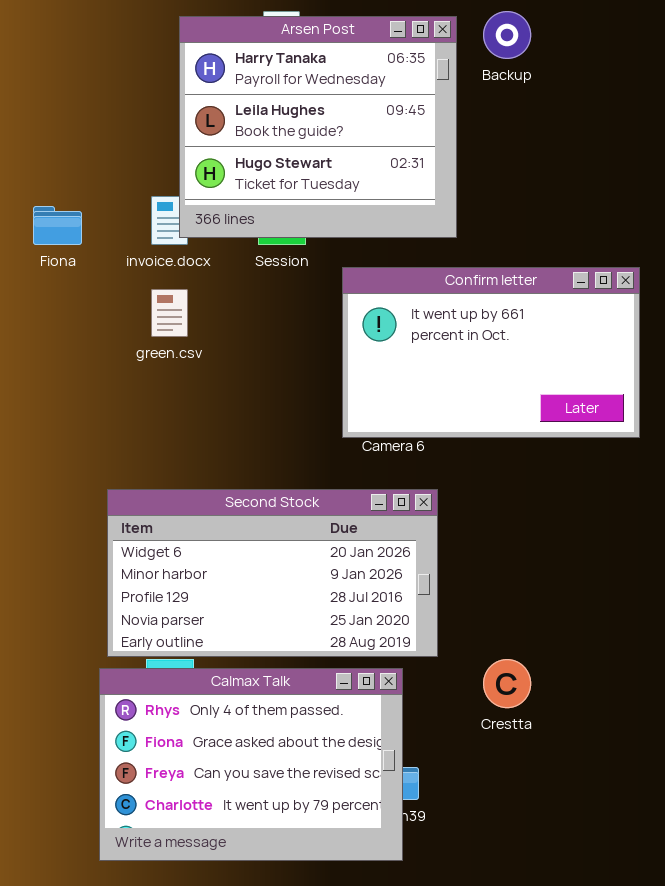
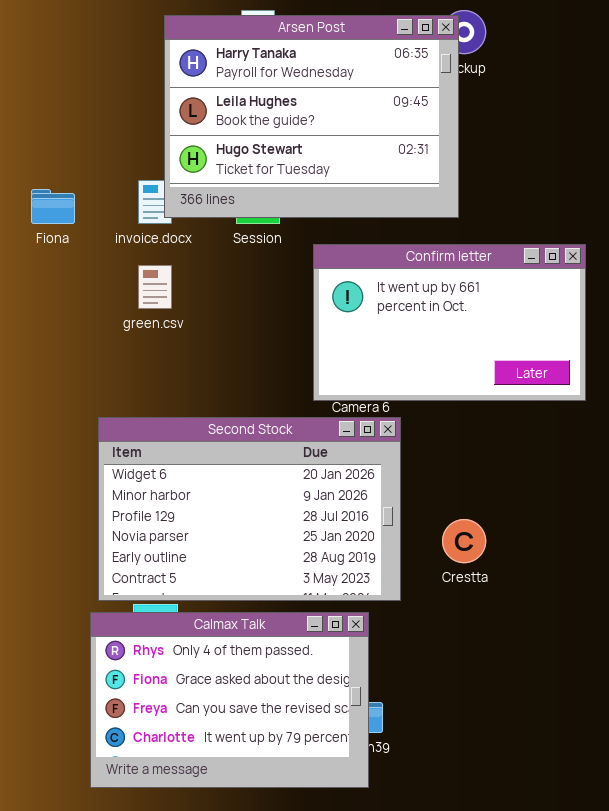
Arsen Post: [179,16,457,238] -> [164,15,459,218], resized
Second Stock: [107,489,438,657] -> [98,417,401,601], resized
Crestta: [483,659,531,708] -> [442,519,486,563], moved

